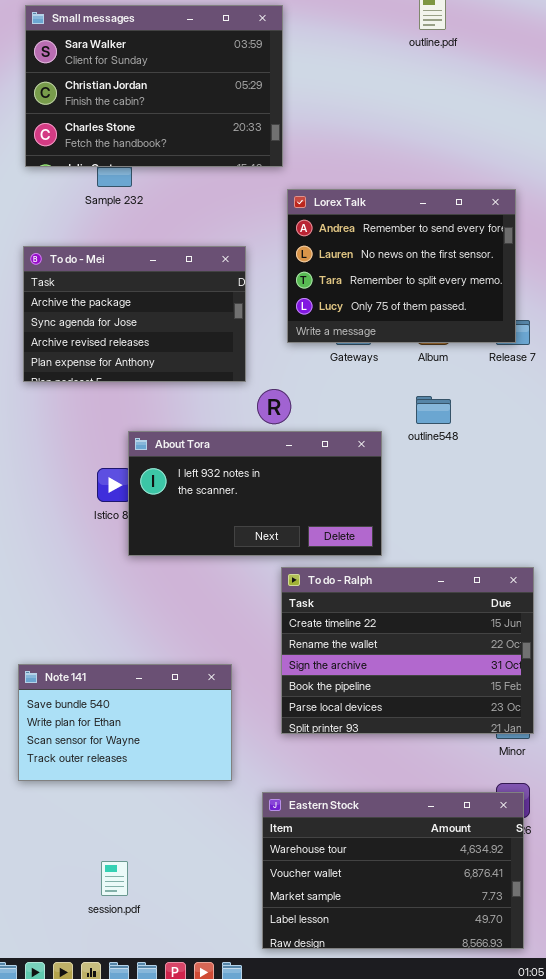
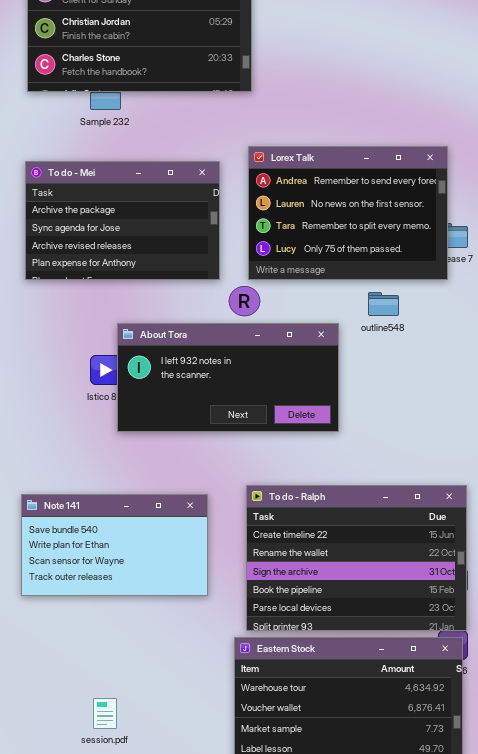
Lorex Talk: [287,189,516,343] -> [248,146,448,280], moved
To do - Ralph: [281,567,534,734] -> [246,485,467,631], moved
Note 141: [18,664,232,781] -> [21,494,208,596], moved

